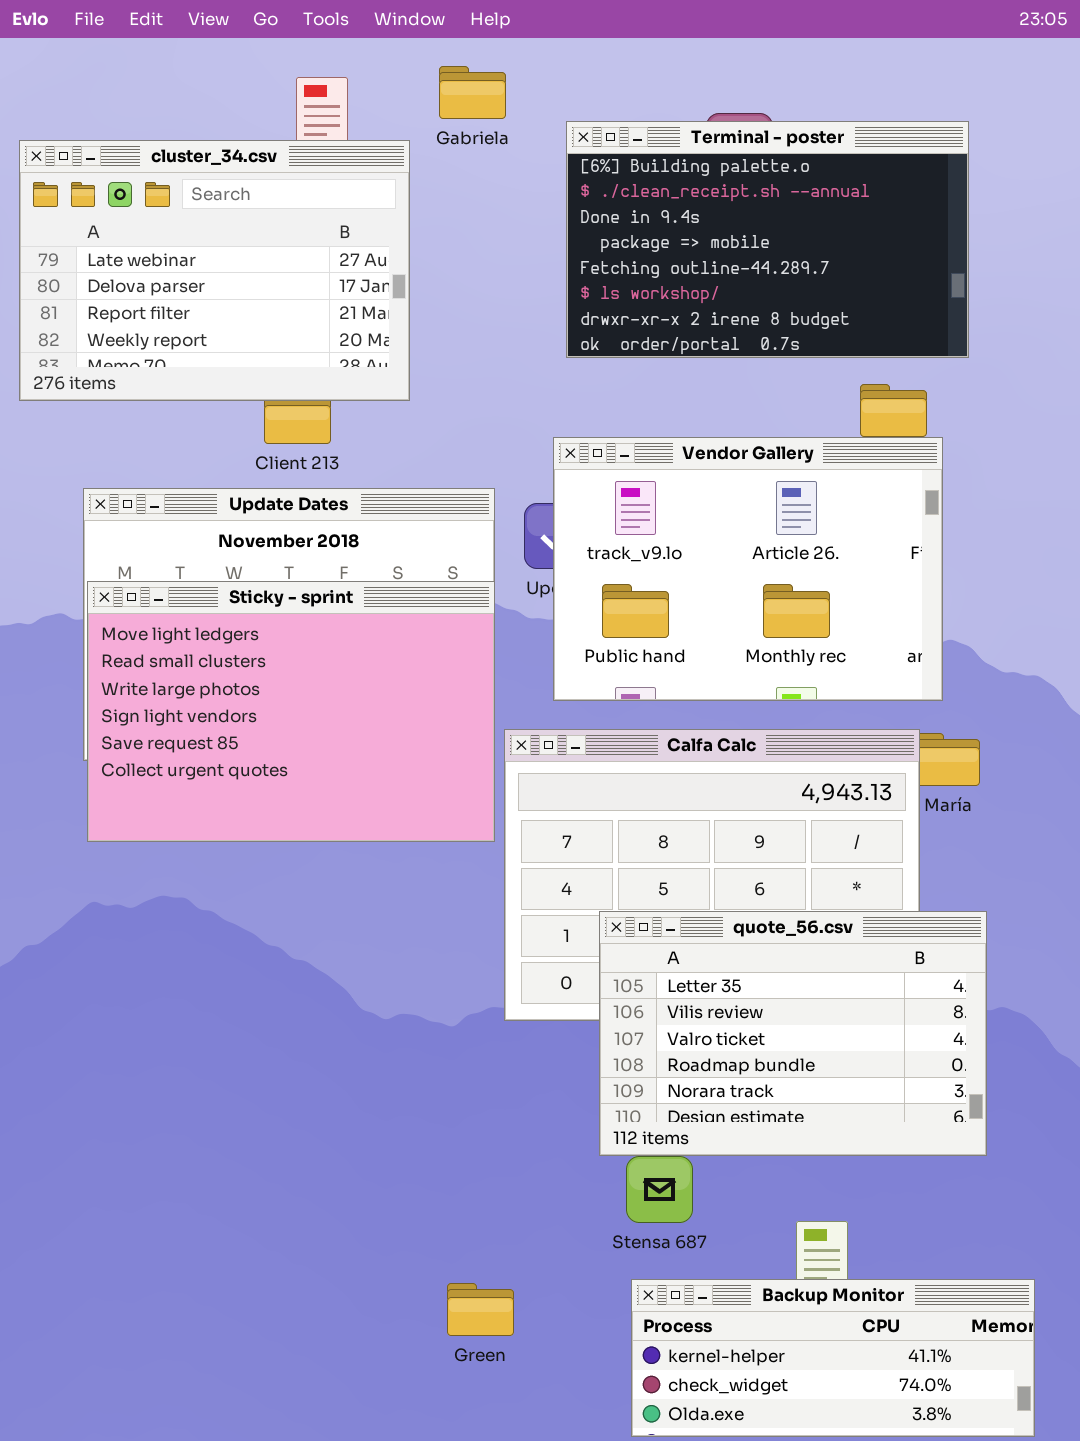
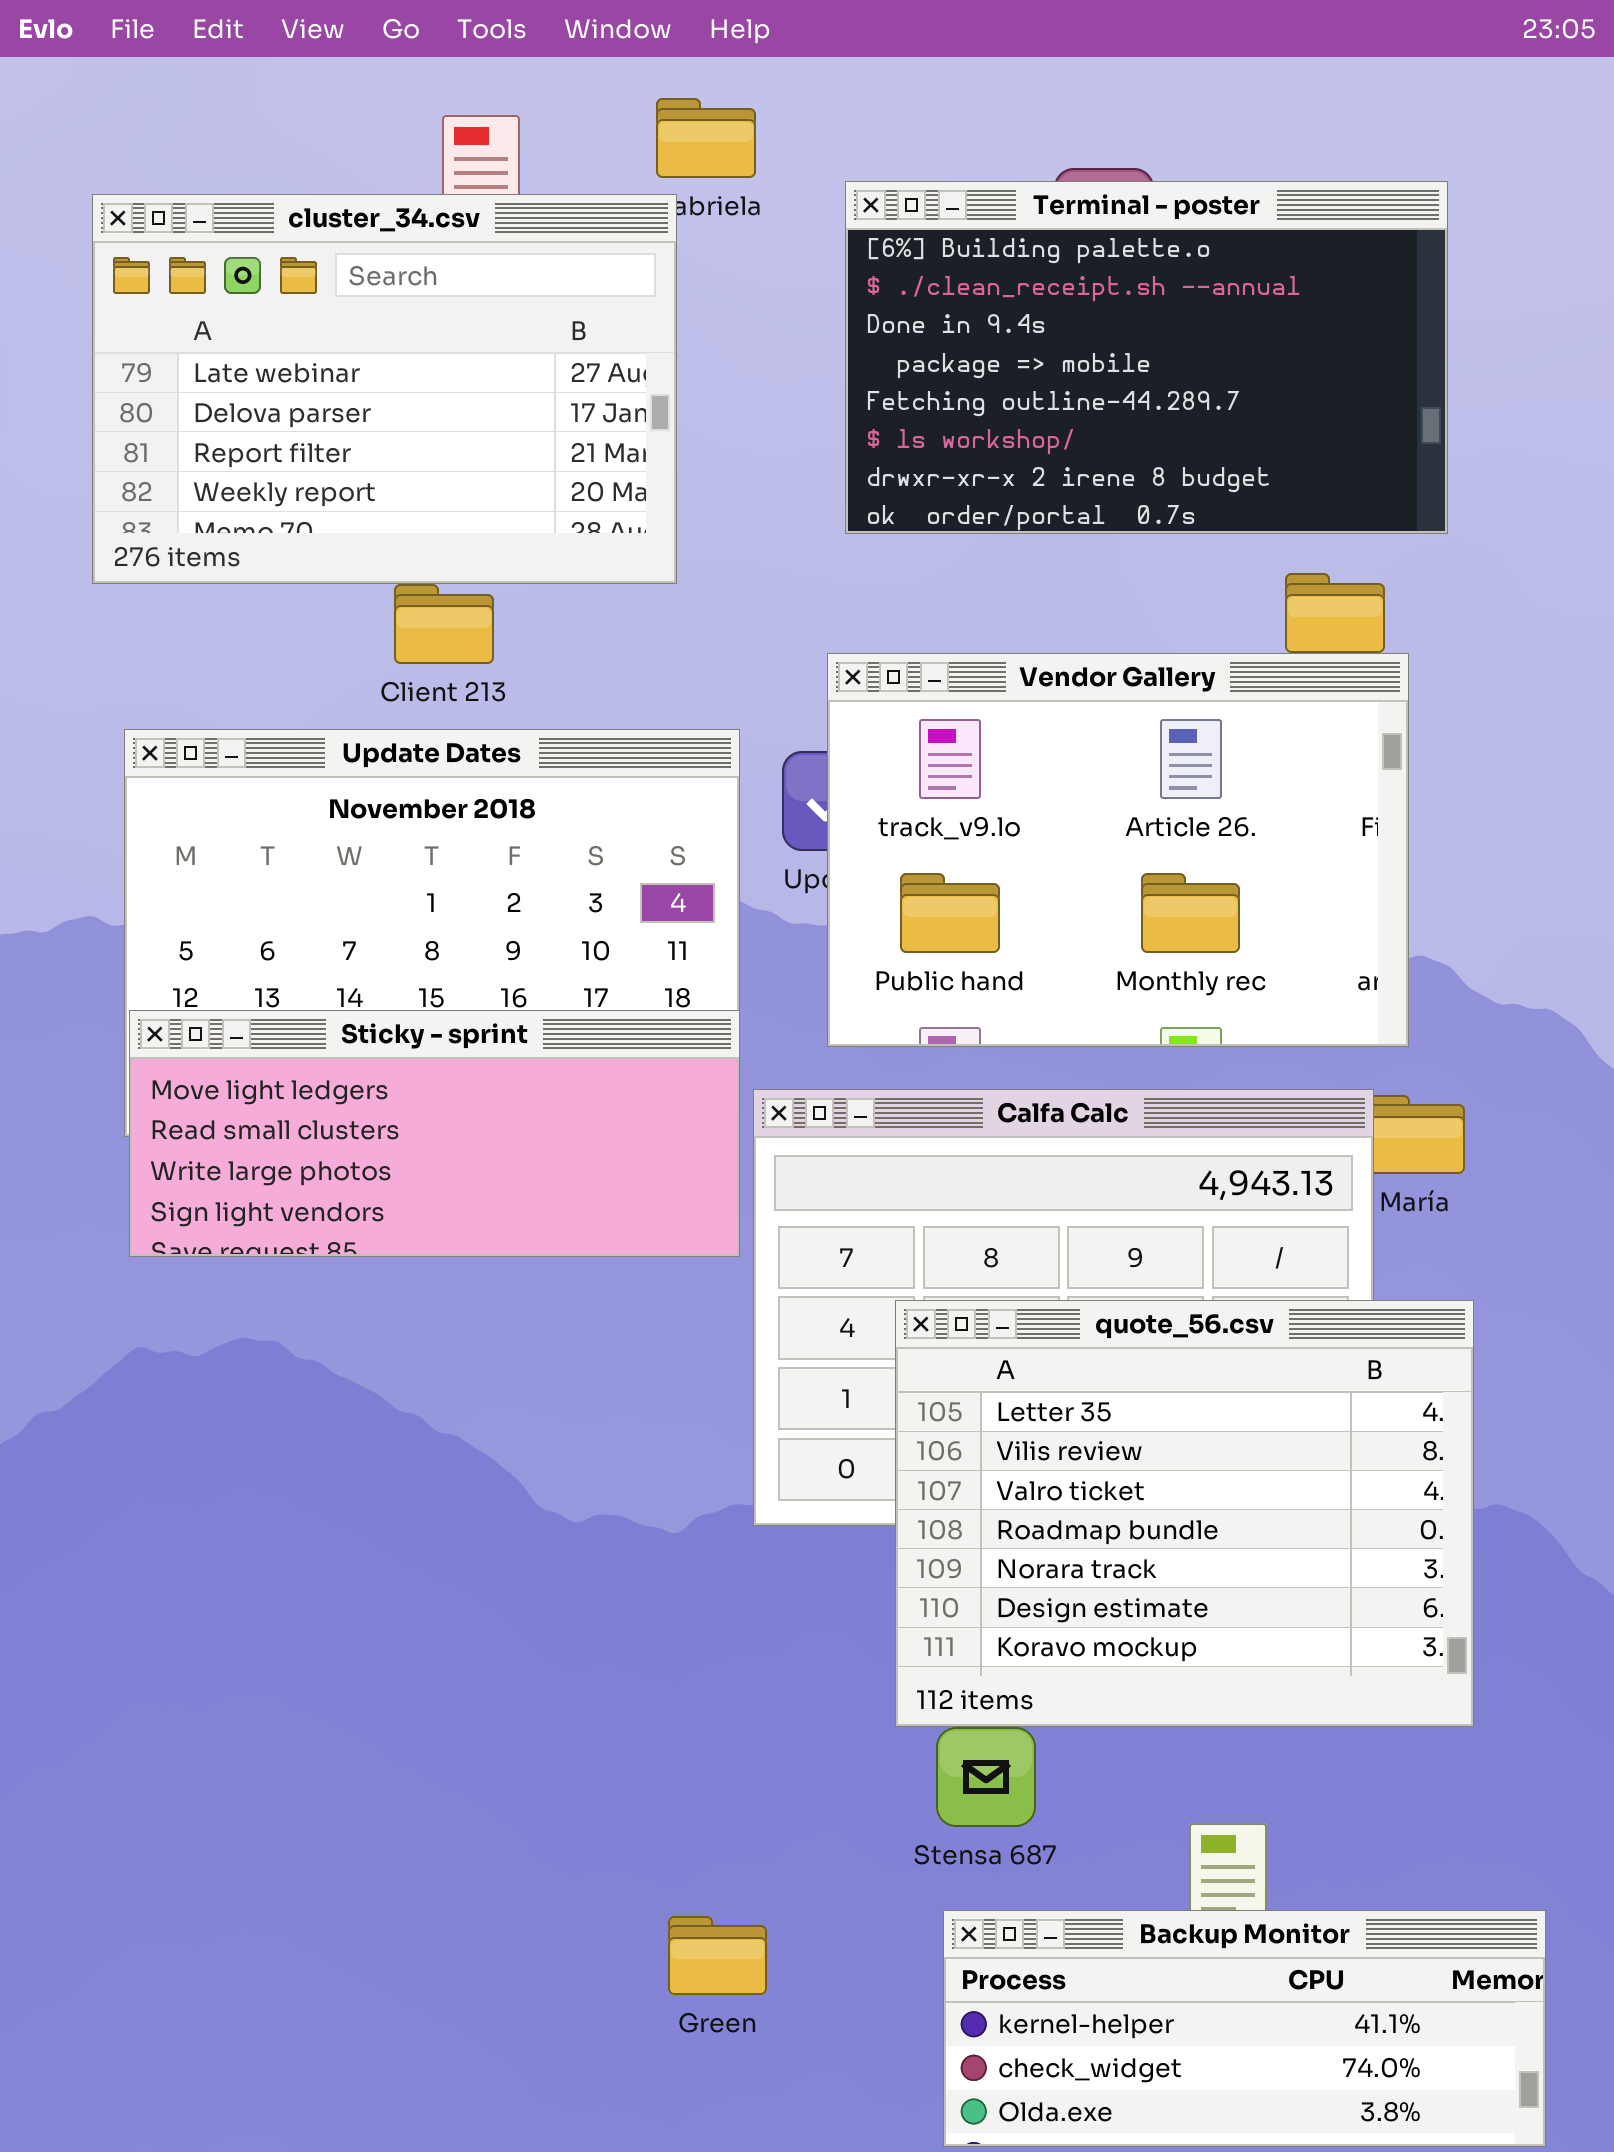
cluster_34.csv: [19,140,410,401] -> [92,194,677,584], moved
Sticky - sprint: [87,581,495,842] -> [129,1010,740,1257], resized
quote_56.csv: [599,911,987,1156] -> [895,1300,1474,1727], resized

